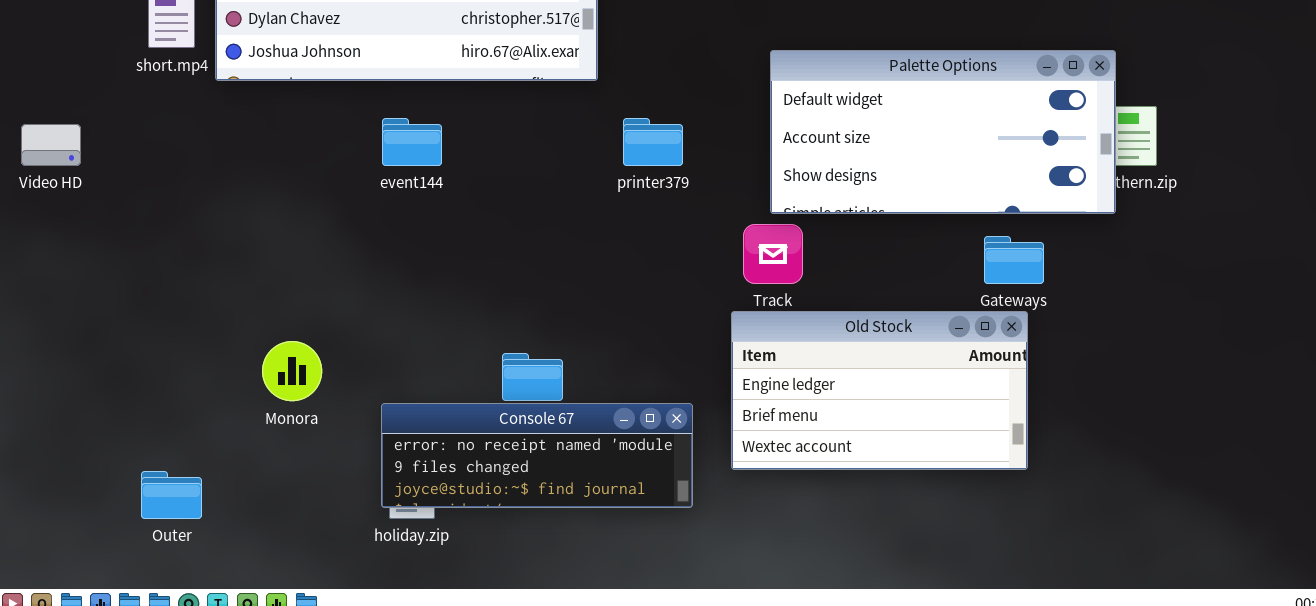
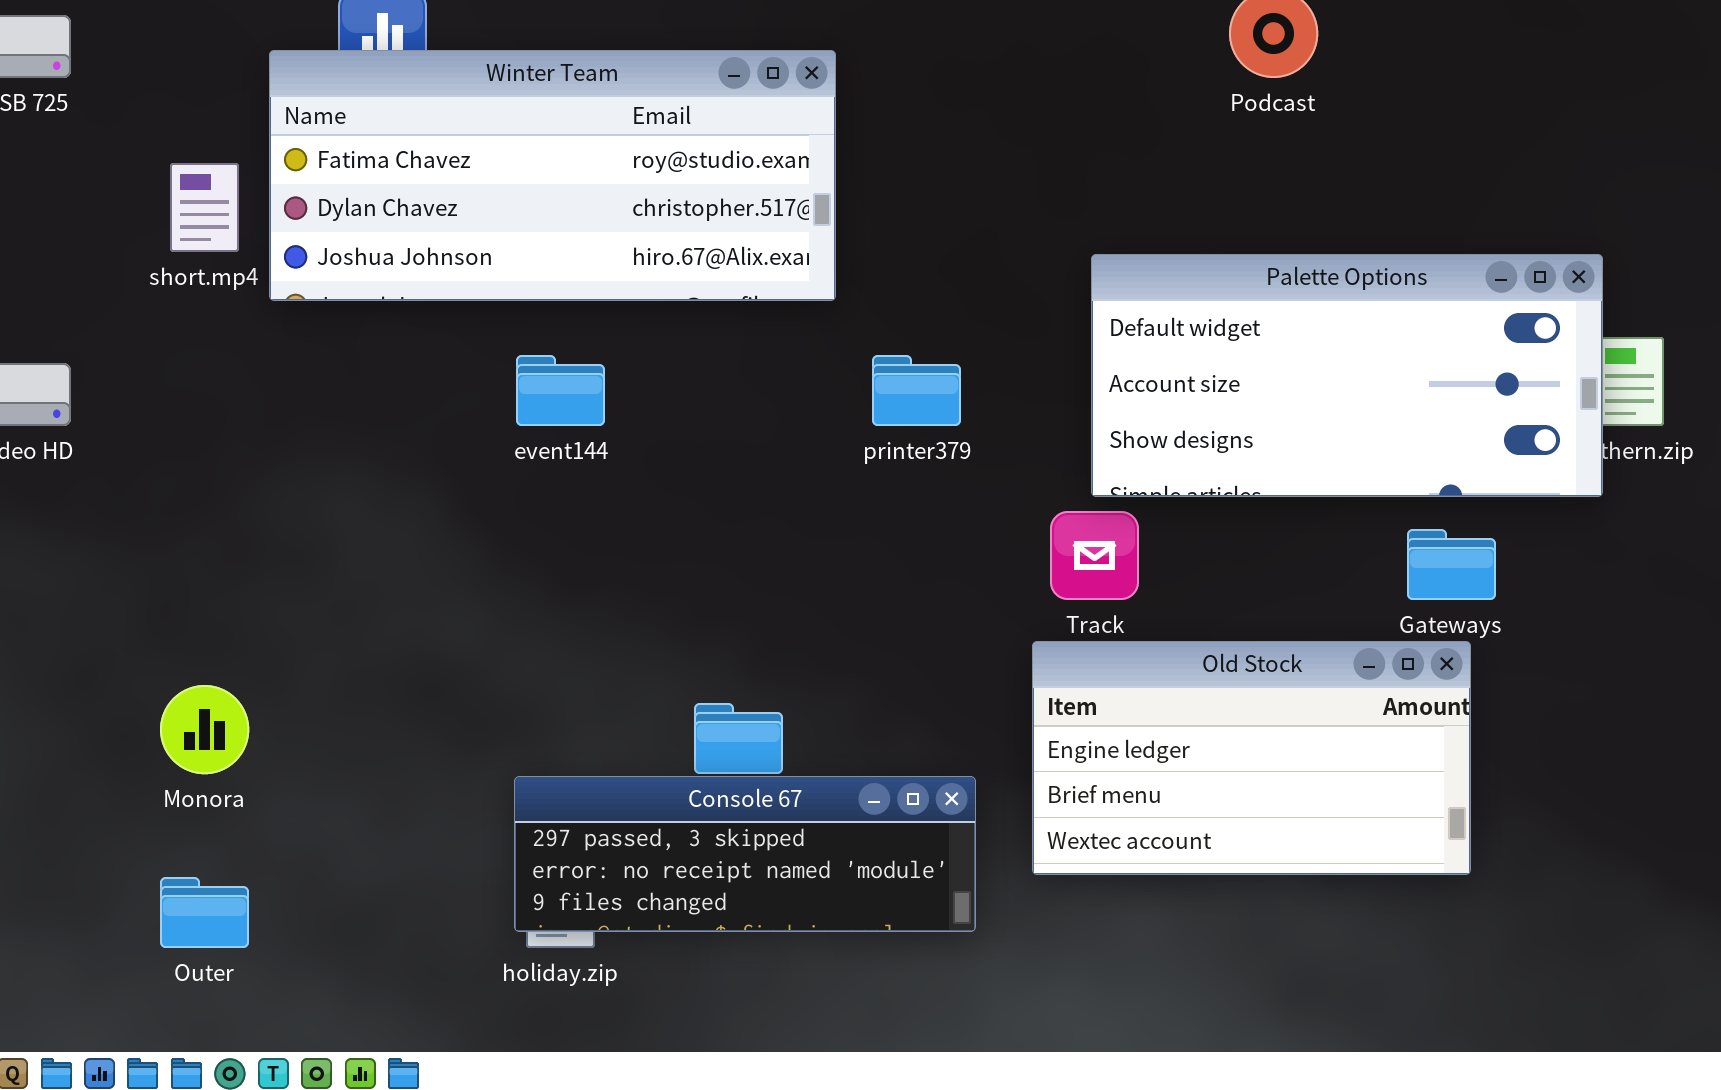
Monora: [262,341,322,401] -> [160,685,249,774], moved
Console 67: [381,403,693,508] -> [514,776,976,932], scrolled up 1 row

